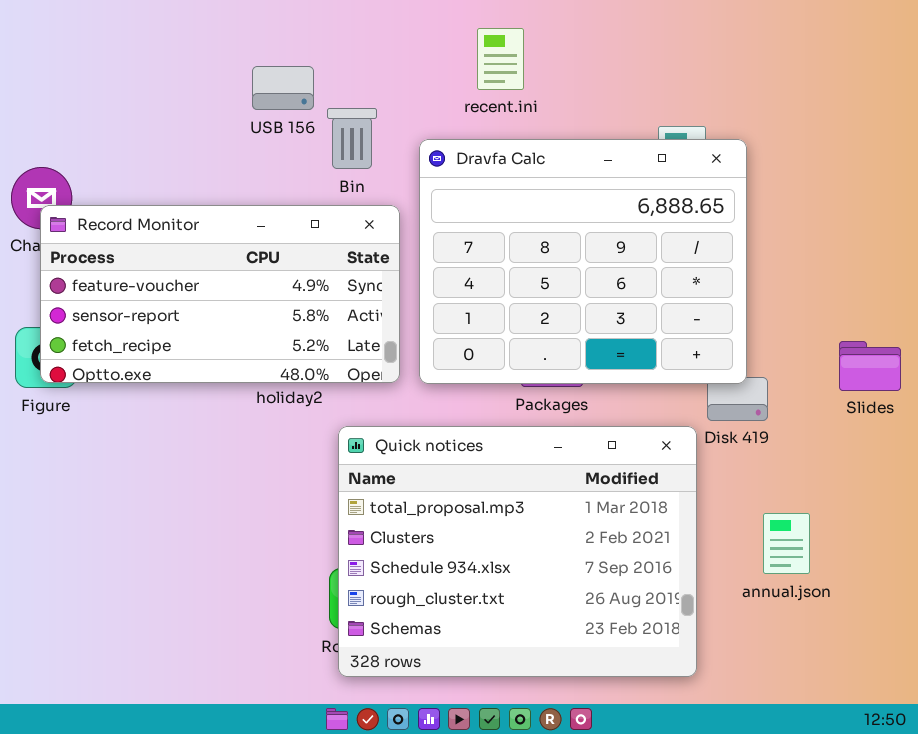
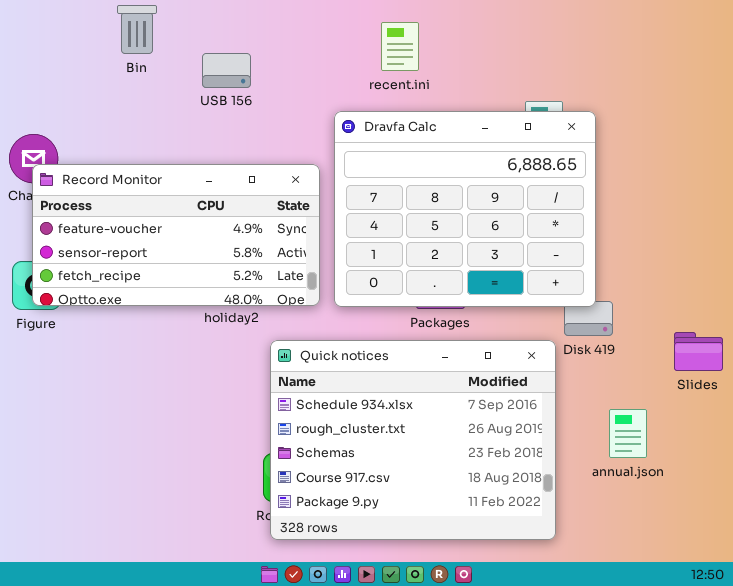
Bin: [327,108,377,169] -> [117,5,157,54], moved
Slides: [839,341,901,391] -> [674,332,723,371], moved
Quick notices: [338,426,697,677] -> [270,340,556,540], scrolled down 2 rows

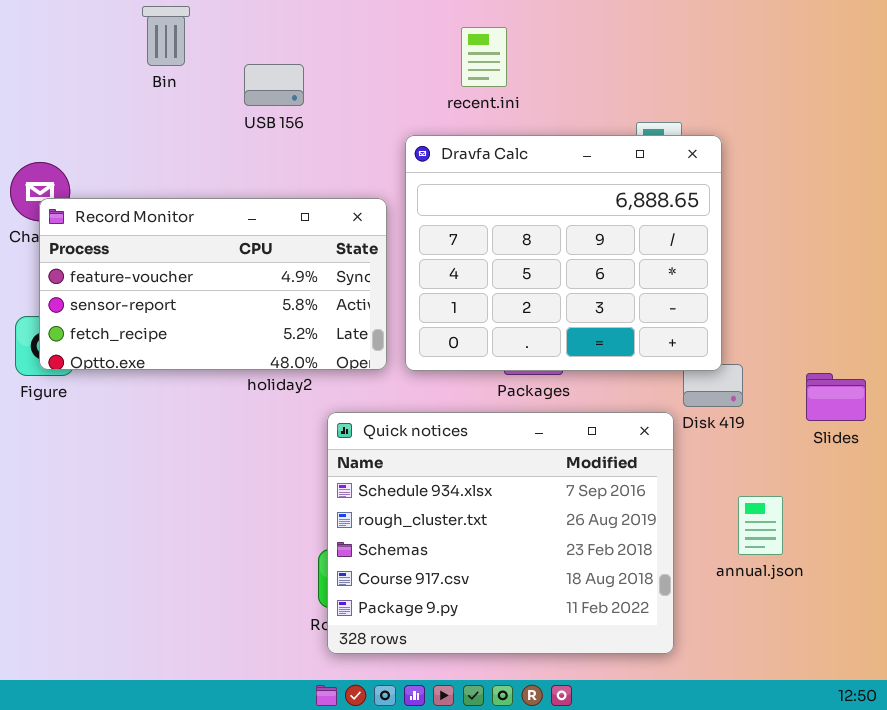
Slides: [674,332,723,371] -> [806,373,866,421], moved

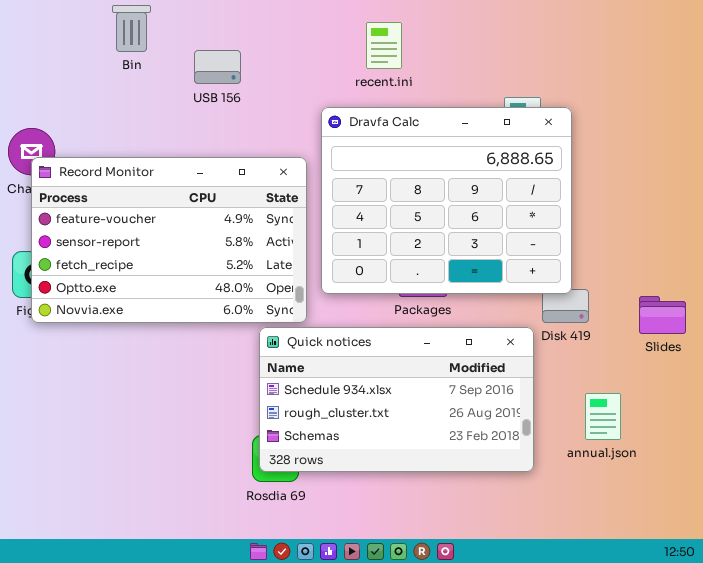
Record Monitor: [39,198,387,370] -> [31,157,307,323], resized
Quick notices: [327,412,674,654] -> [259,327,534,472], resized

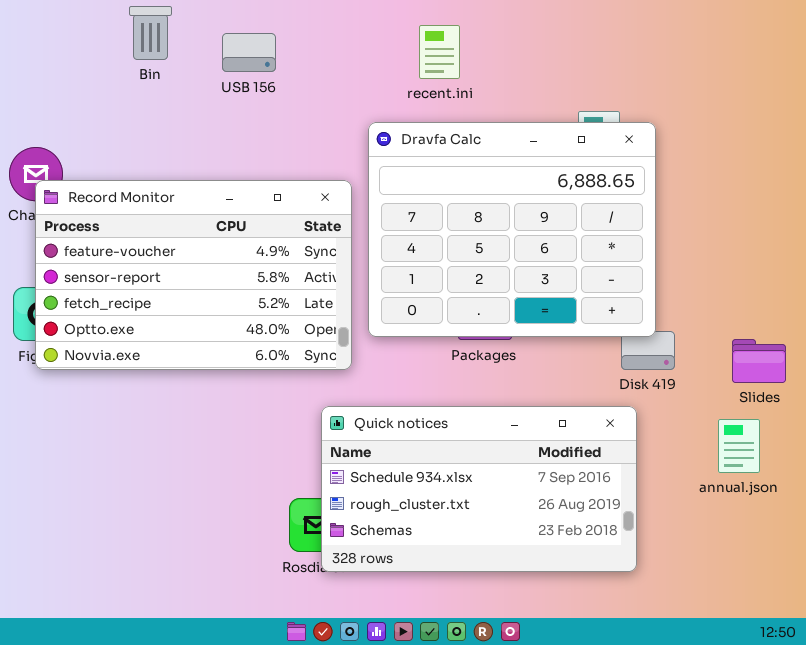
USB 156: [194,50,241,84] -> [222,33,276,72], moved
Quick notices: [259,327,534,472] -> [321,406,637,572], moved
annual.json: [585,393,621,440] -> [718,419,760,473], moved

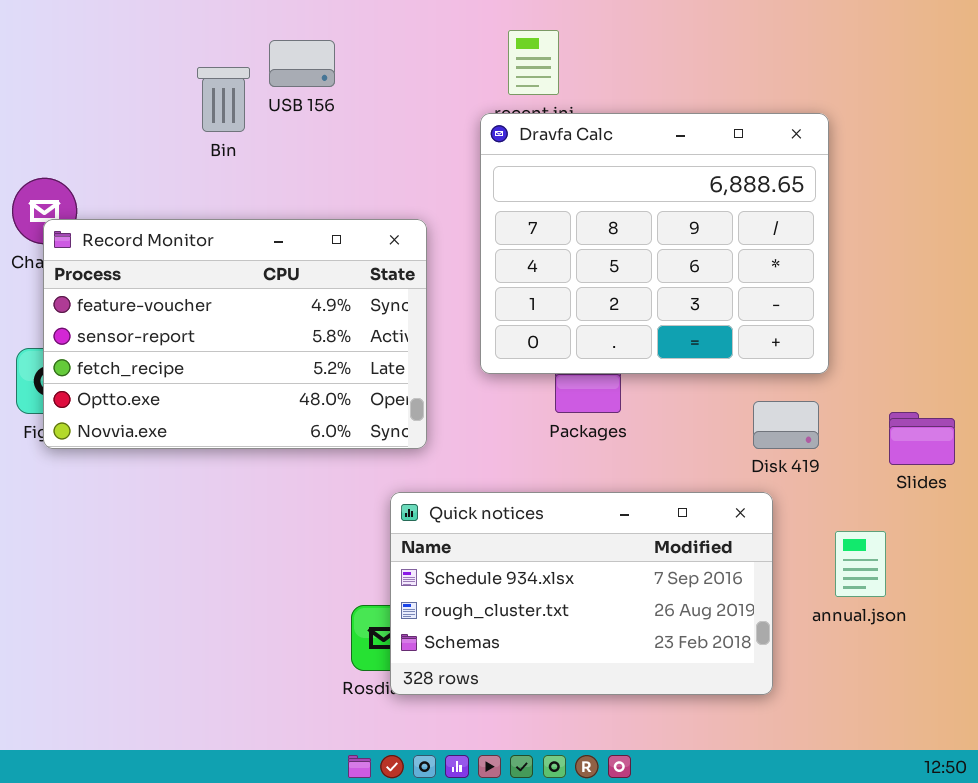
Bin: [129,6,172,60] -> [197,67,250,132], moved
Dravfa Calc: [368,122,656,337] -> [480,113,829,374], moved
annual.json: [718,419,760,473] -> [835,531,886,597], moved

